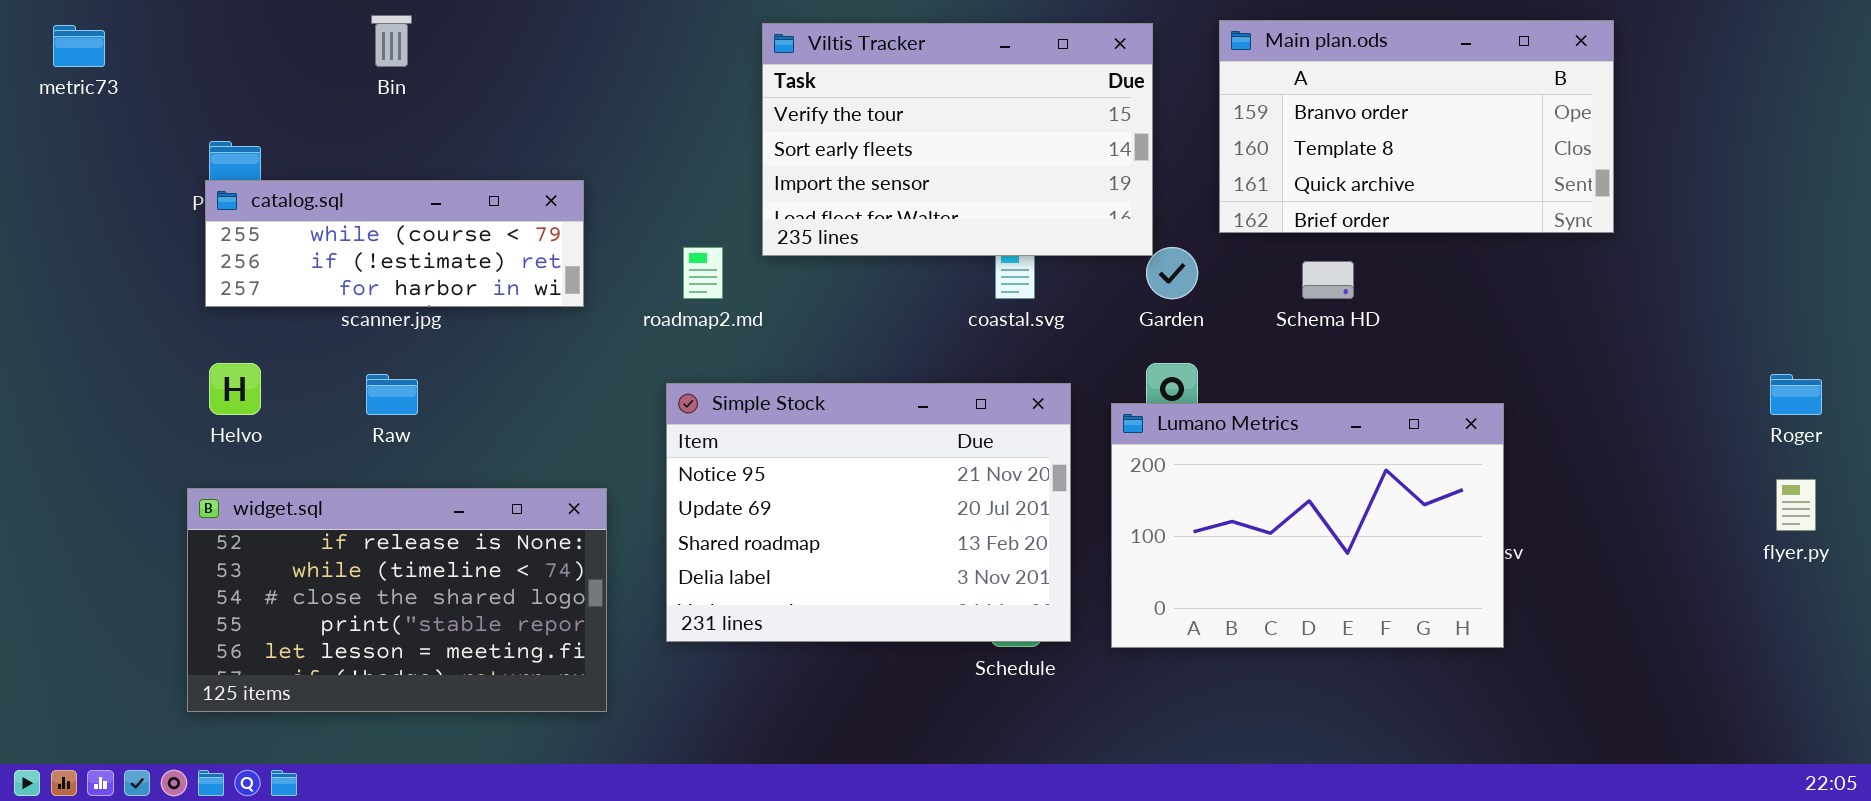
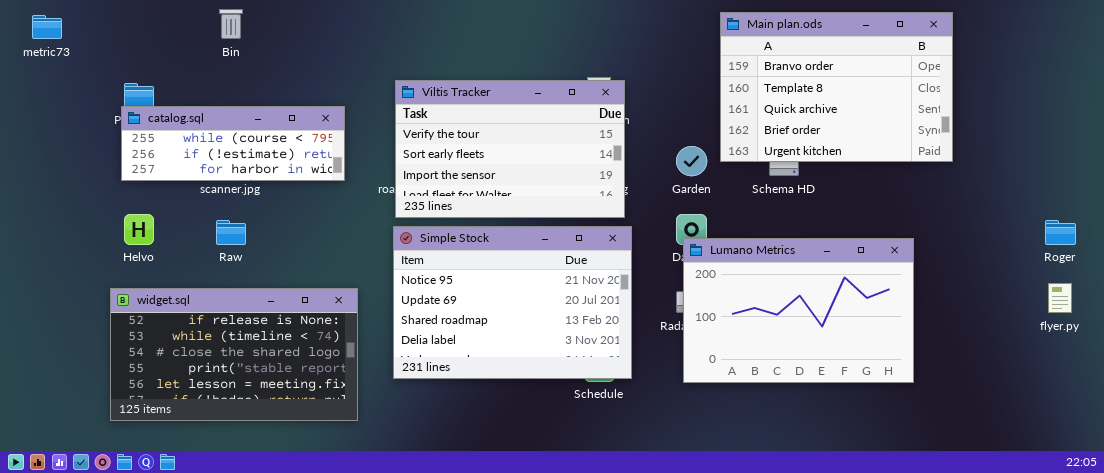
Main plan.ods: [1219,20,1614,233] -> [720,12,953,162], resized
Viltis Tracker: [762,23,1153,256] -> [395,80,625,218], moved
Lumano Metrics: [1111,403,1504,648] -> [683,238,914,383], moved

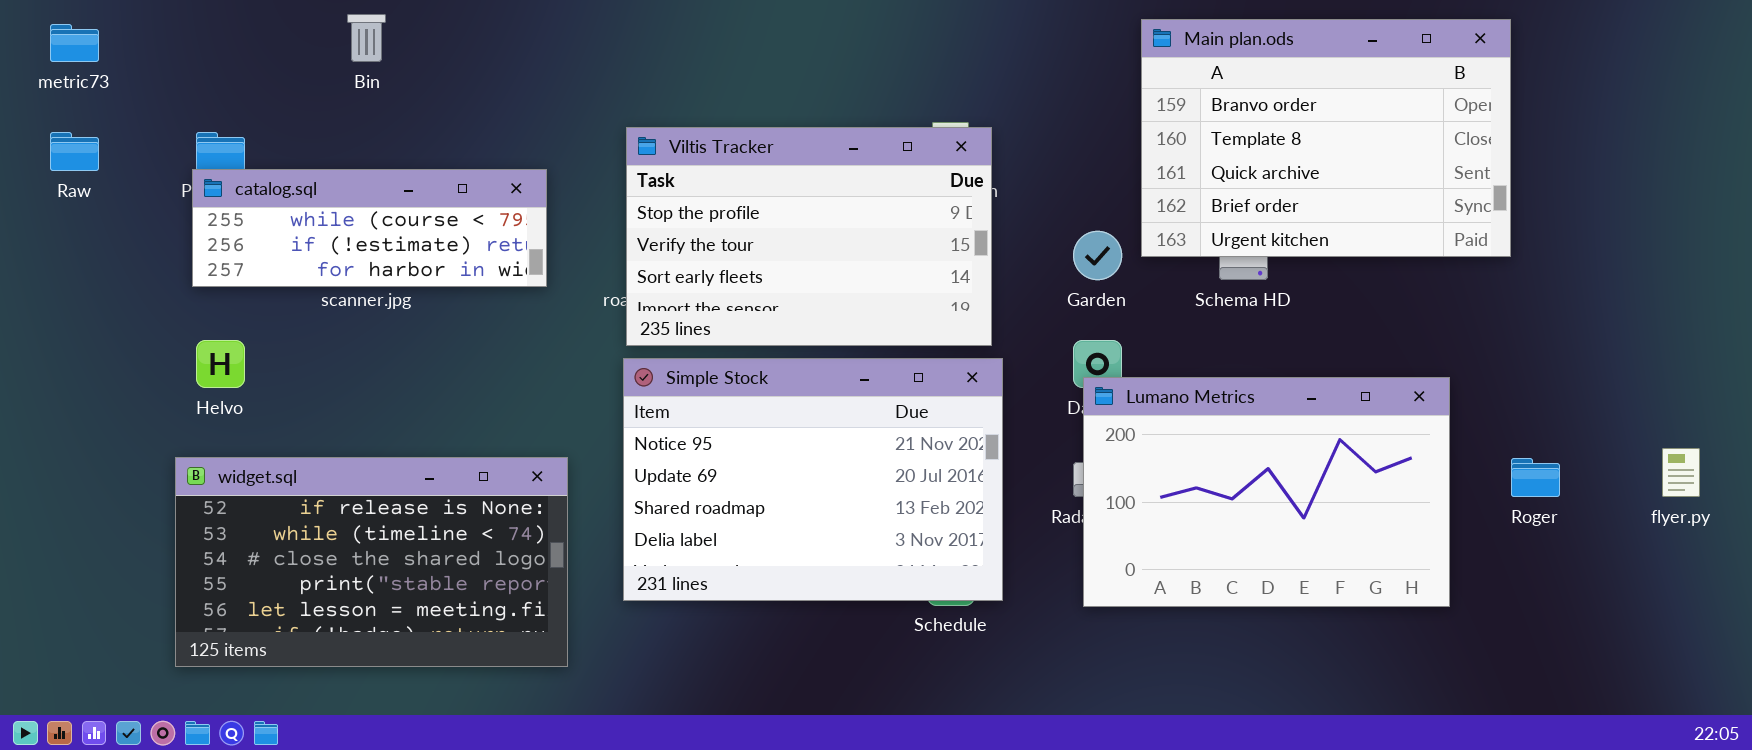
Viltis Tracker: [395,80,625,218] -> [626,127,992,346], scrolled up 1 row
Raw: [216,220,246,245] -> [50,132,99,171], moved
Roger: [1045,220,1076,245] -> [1511,458,1560,497], moved

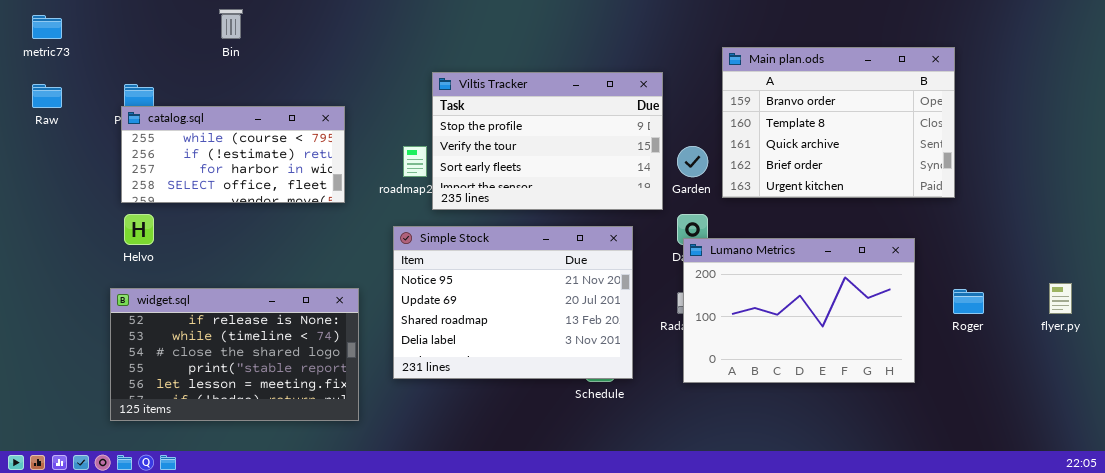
Main plan.ods: [1141,19,1511,257] -> [722,47,955,198], moved
Viltis Tracker: [626,127,992,346] -> [432,72,663,210], moved
catalog.sql: [192,169,547,287] -> [121,106,345,203], resized

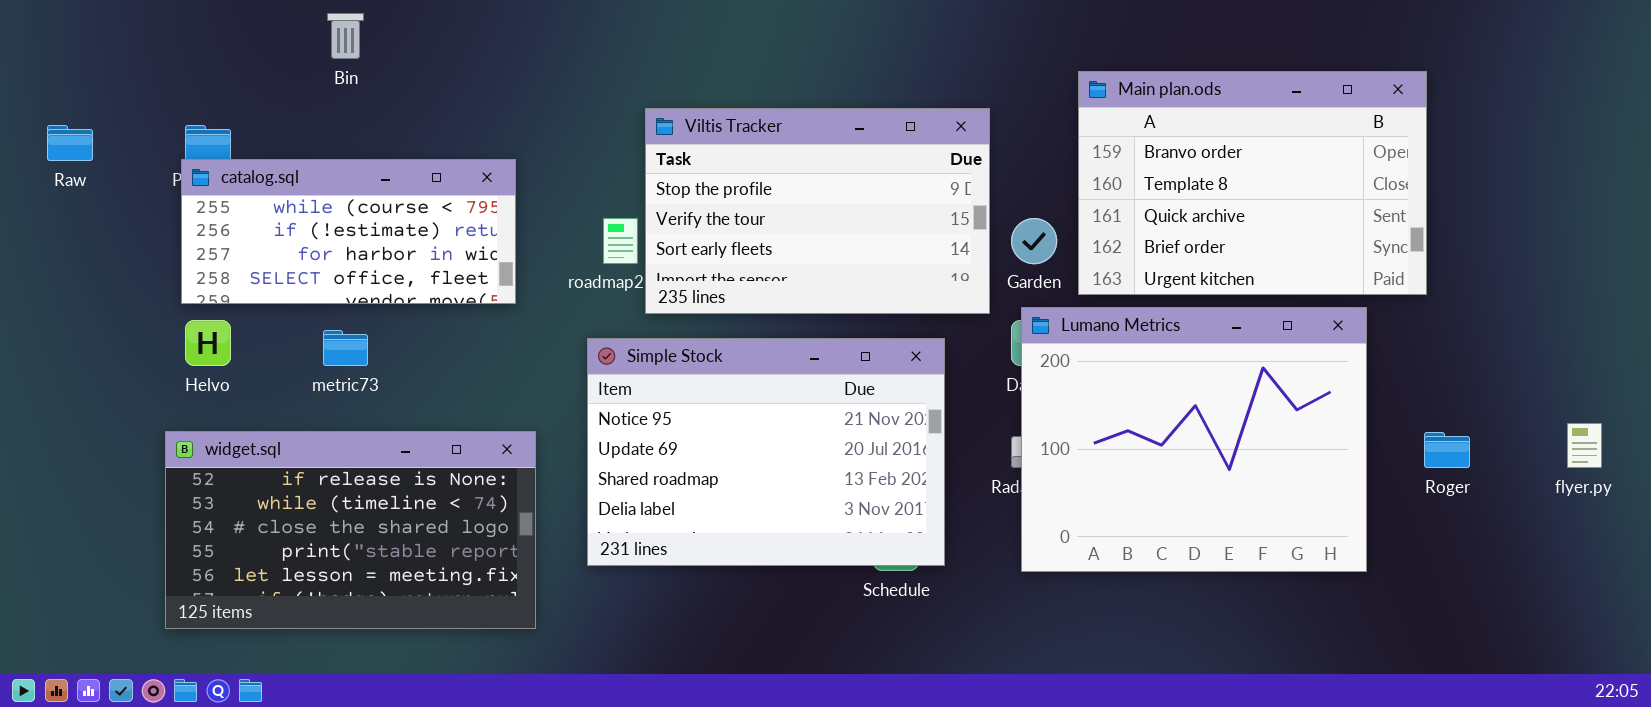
metric73: [32,15,62,39] -> [323,330,368,366], moved
Lumano Metrics: [683,238,915,383] -> [1021,307,1367,572], resized

